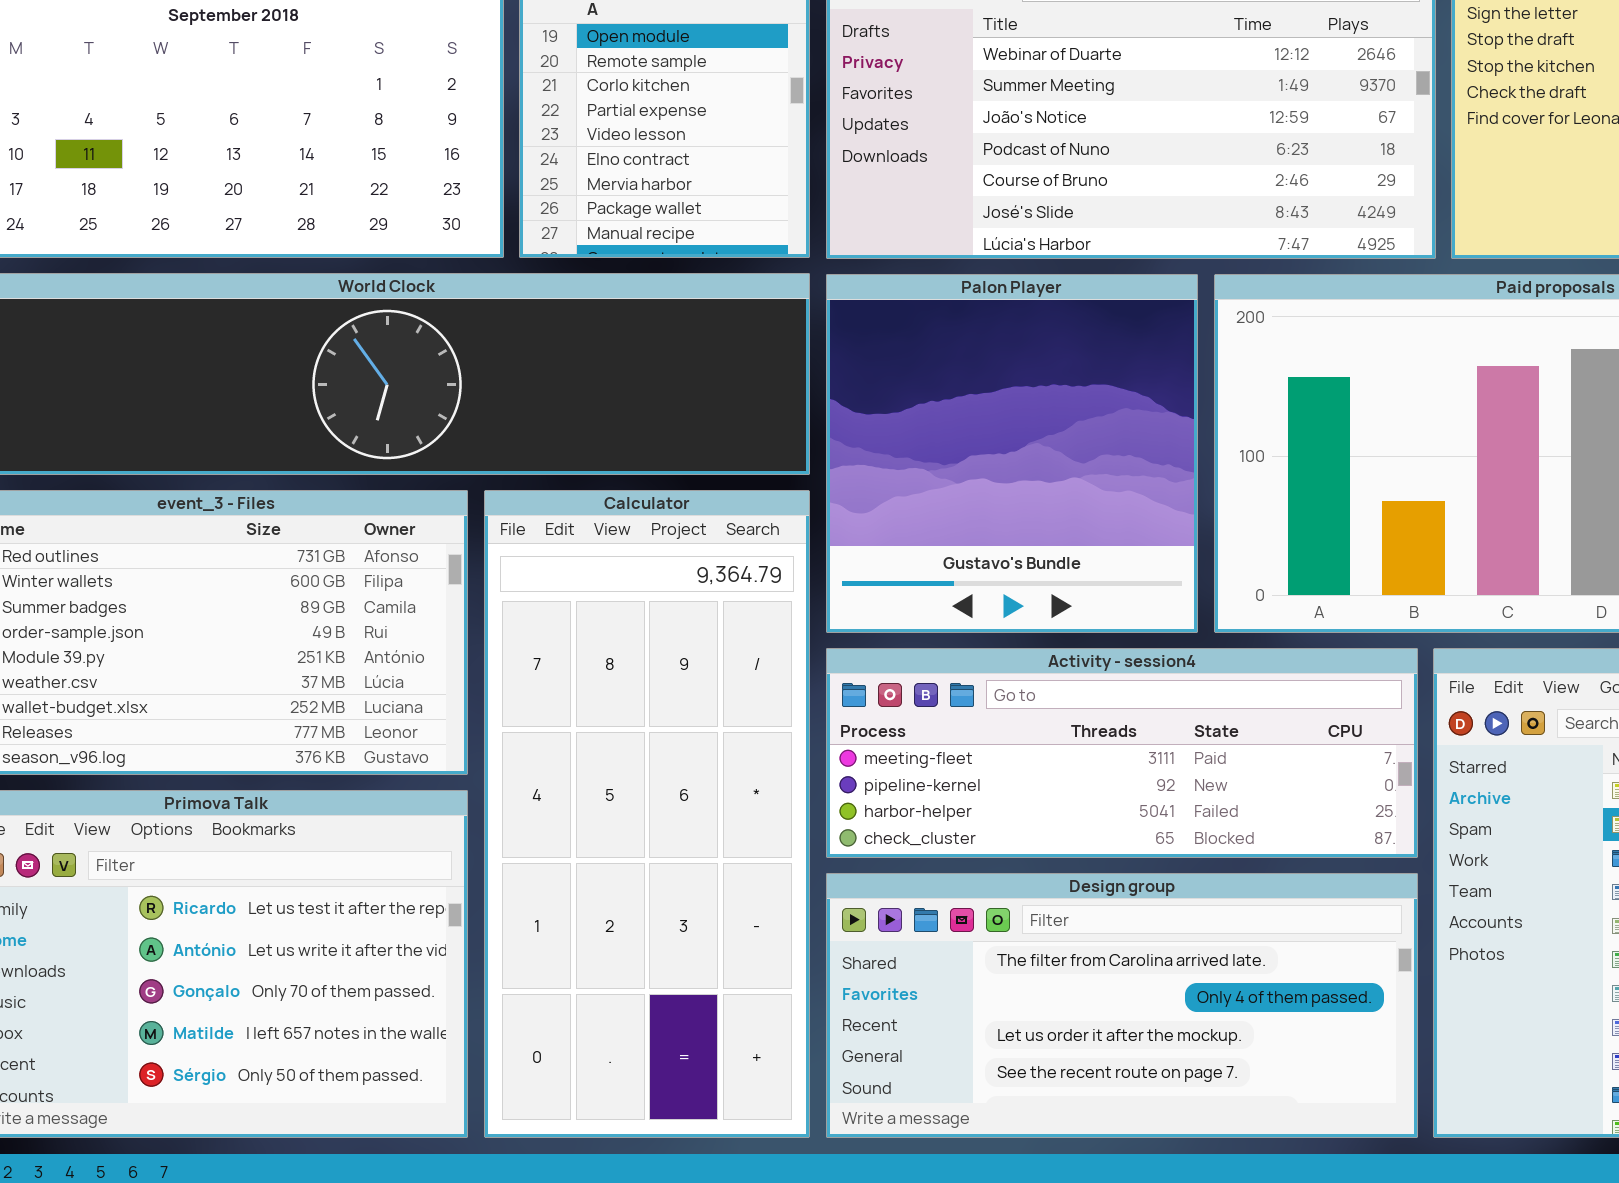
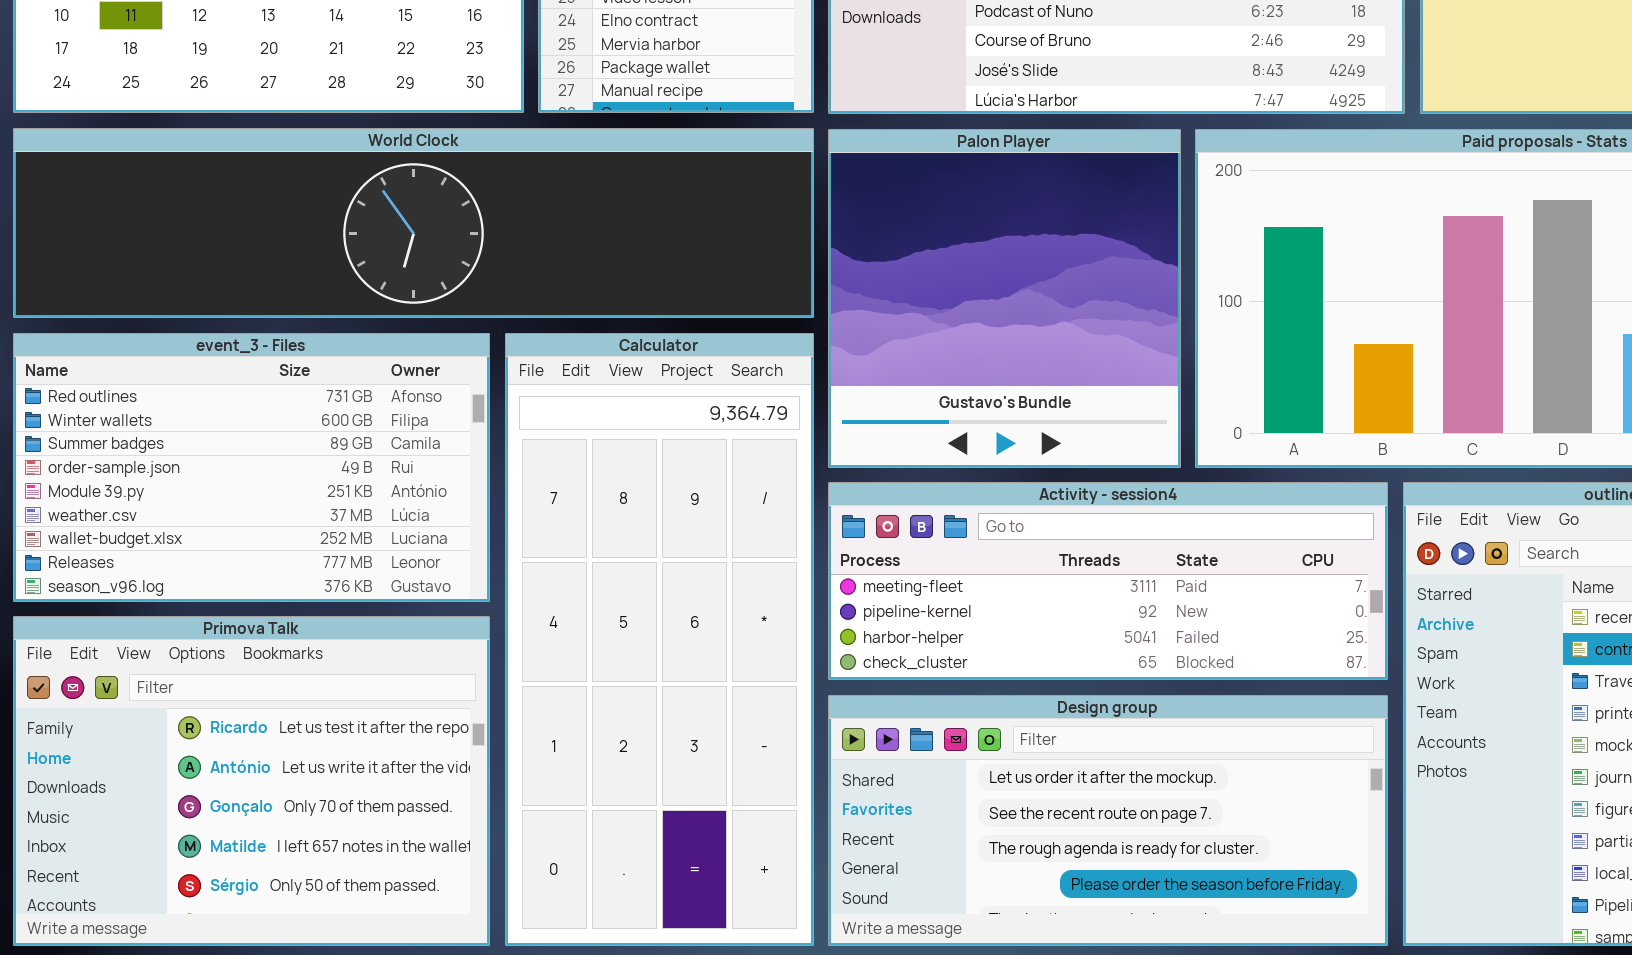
Design group: [826,873,1418,1138] -> [828,695,1388,946], scrolled down 2 rows

